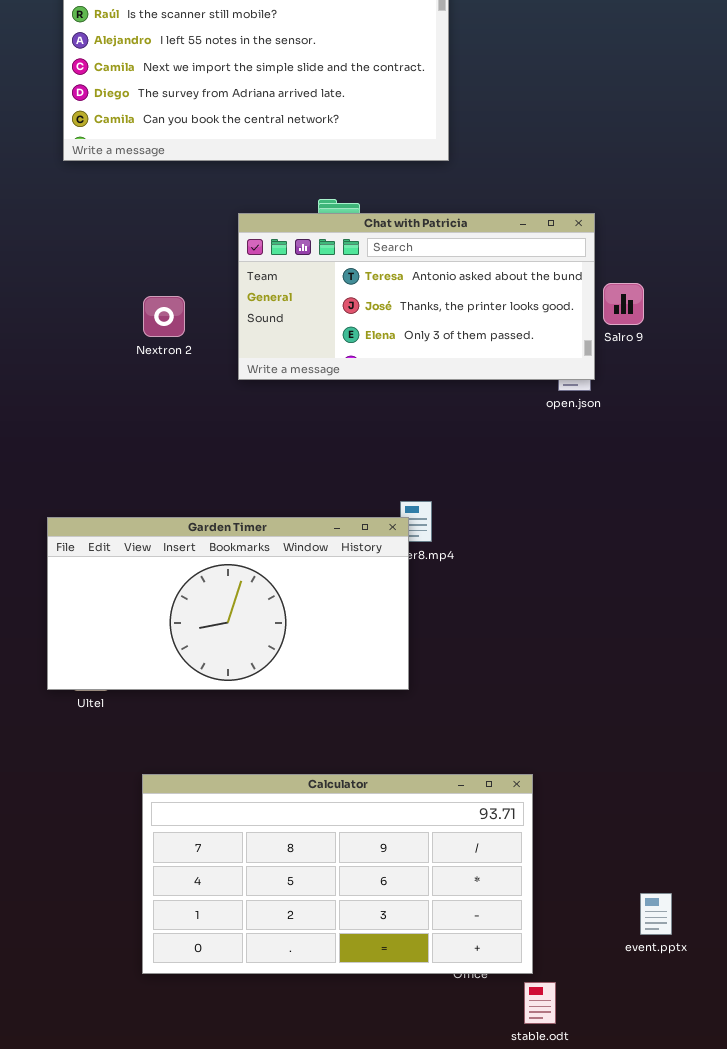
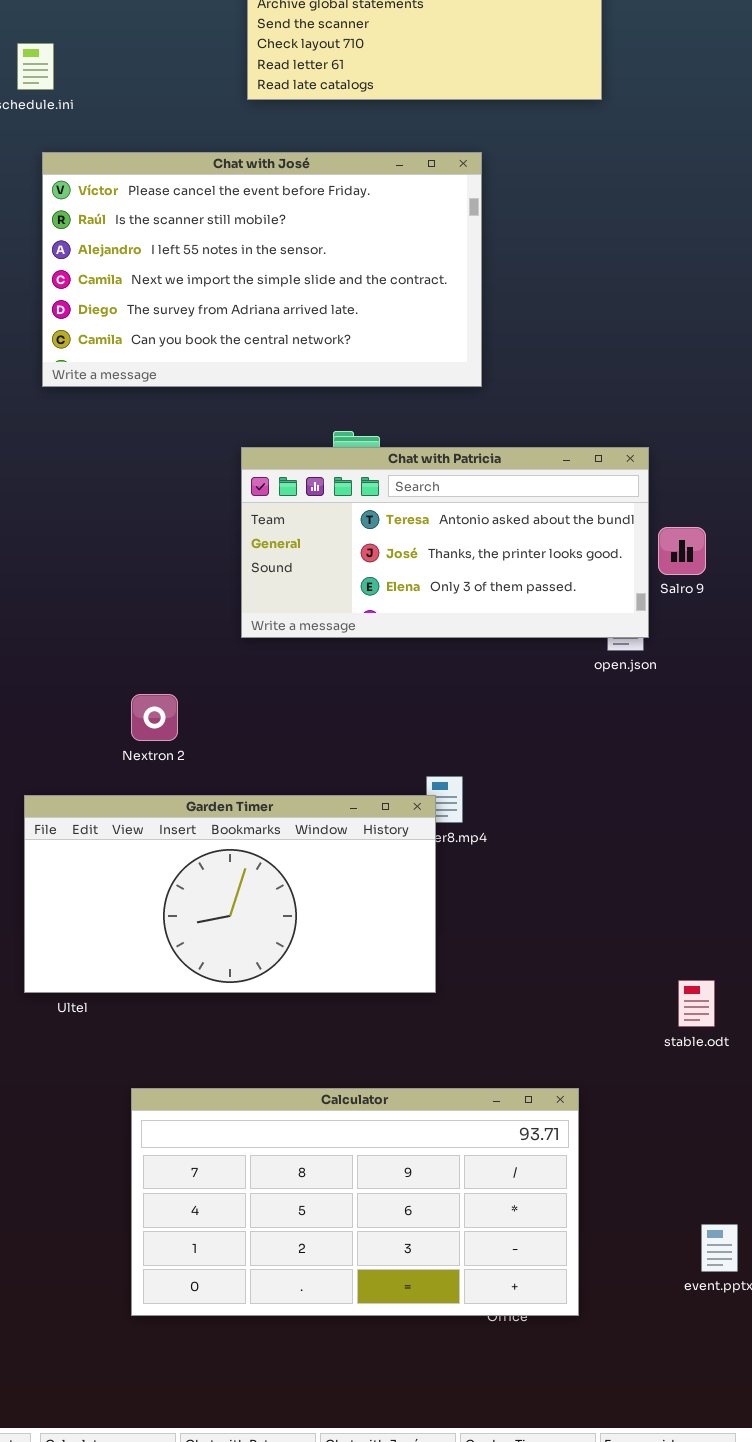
Nextron 2: [143,296,185,337] -> [131,694,178,741], moved
stable.odt: [524,982,556,1024] -> [678,980,715,1027], moved

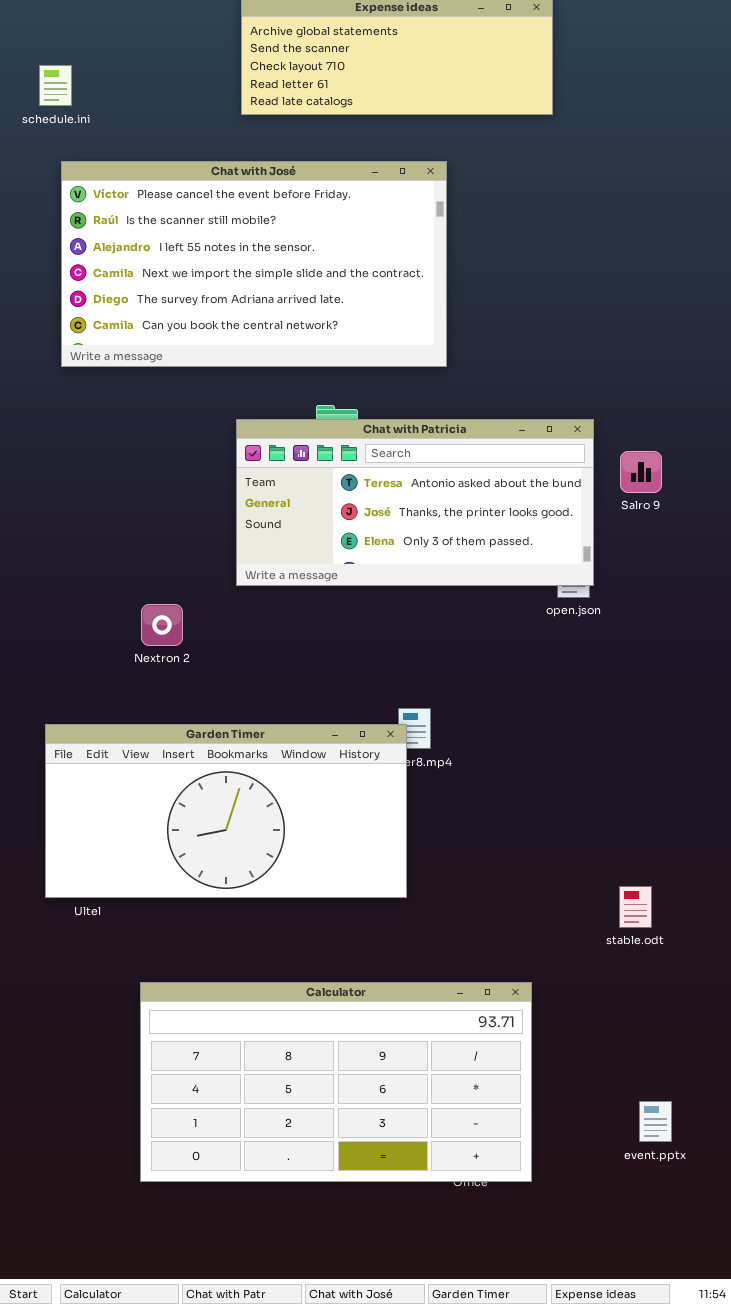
Salro 9: [658,527,706,575] -> [620,451,662,493], moved
Nextron 2: [131,694,178,741] -> [141,604,183,646], moved

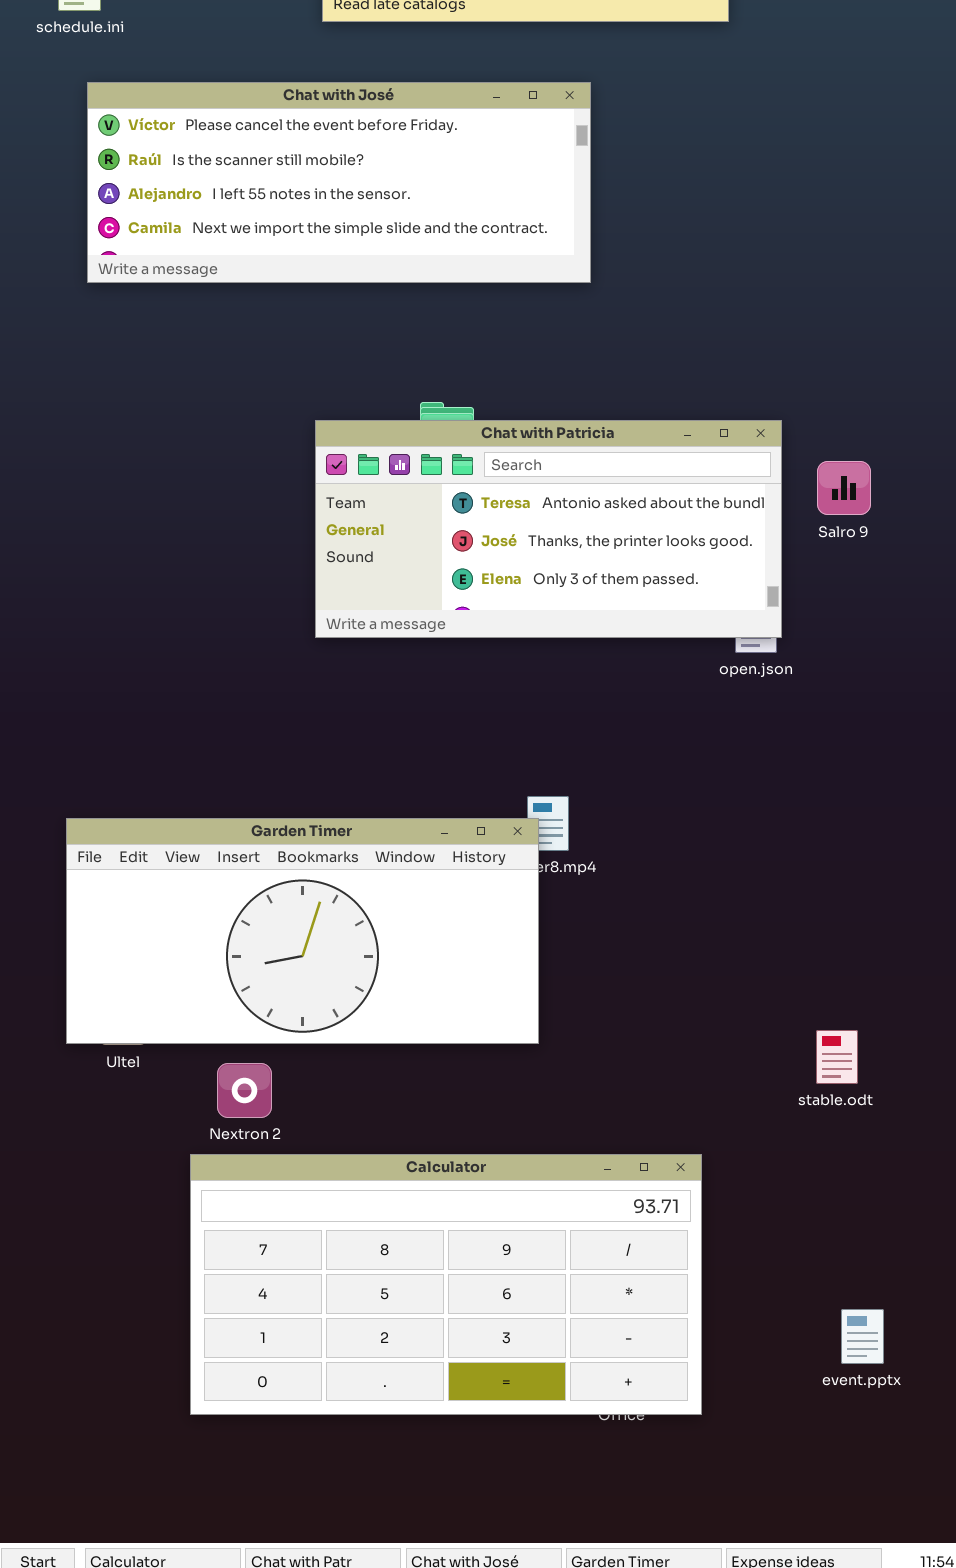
Chat with José: [61,161,447,367] -> [87,82,591,283], resized
Nextron 2: [141,604,183,646] -> [217,1063,272,1118], moved

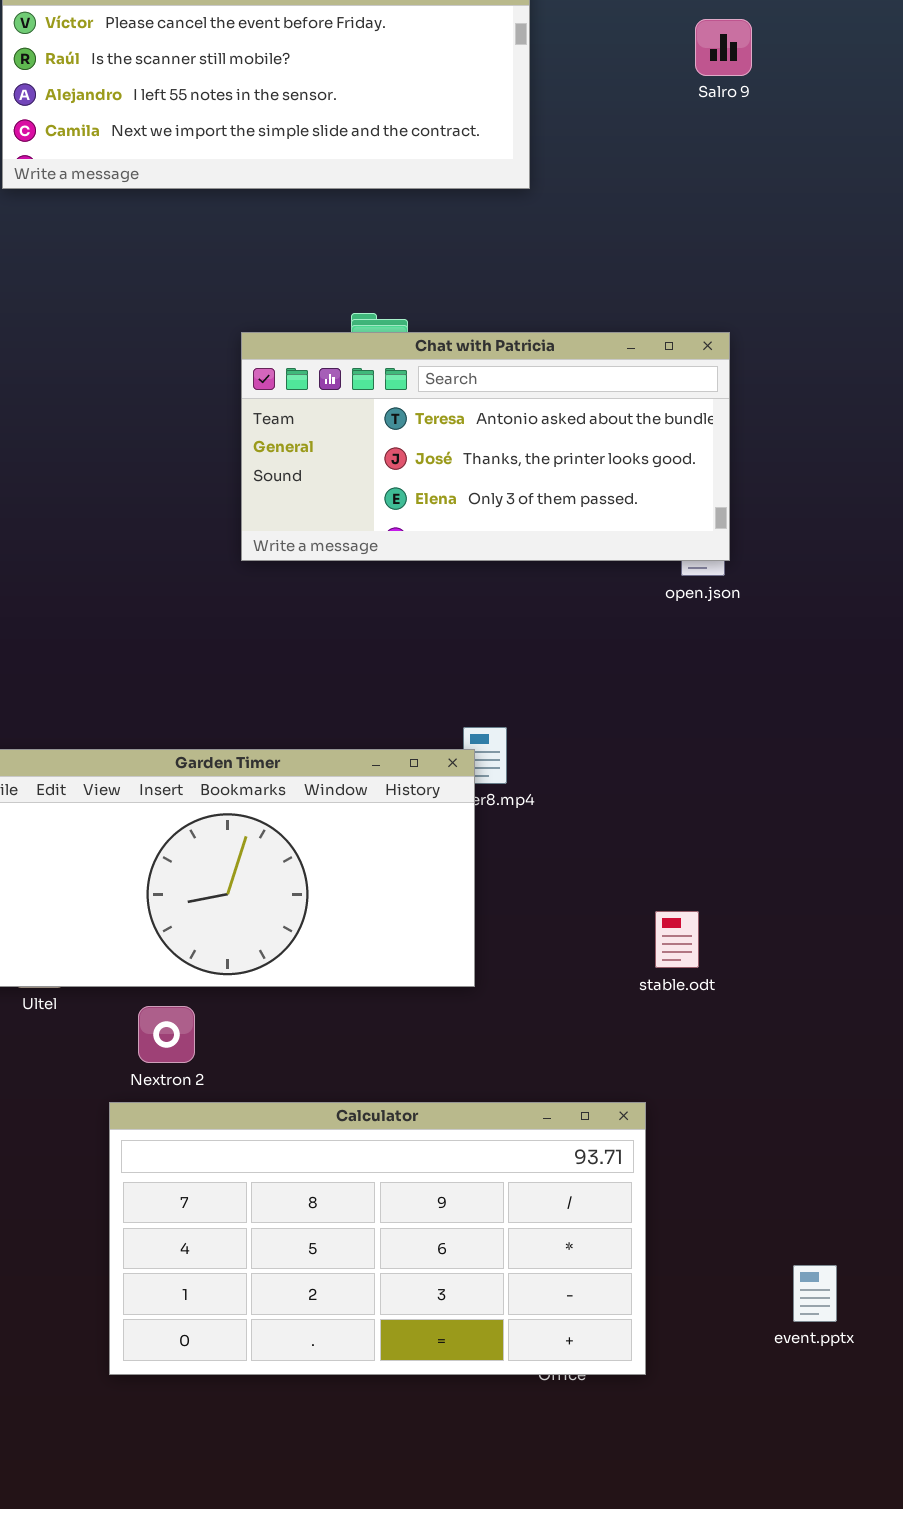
Salro 9: [817,461,871,515] -> [695,19,752,76], moved
stable.odt: [816,1030,858,1084] -> [655,911,699,968], moved

